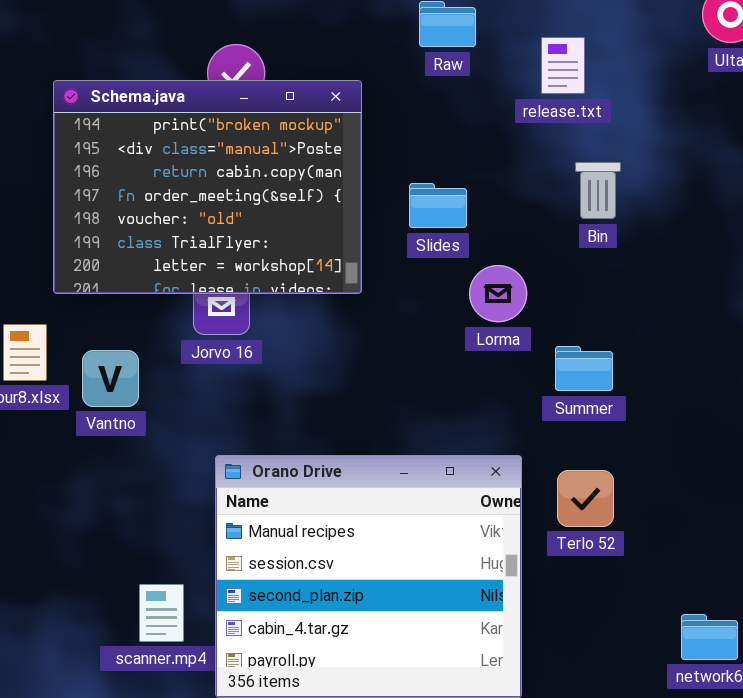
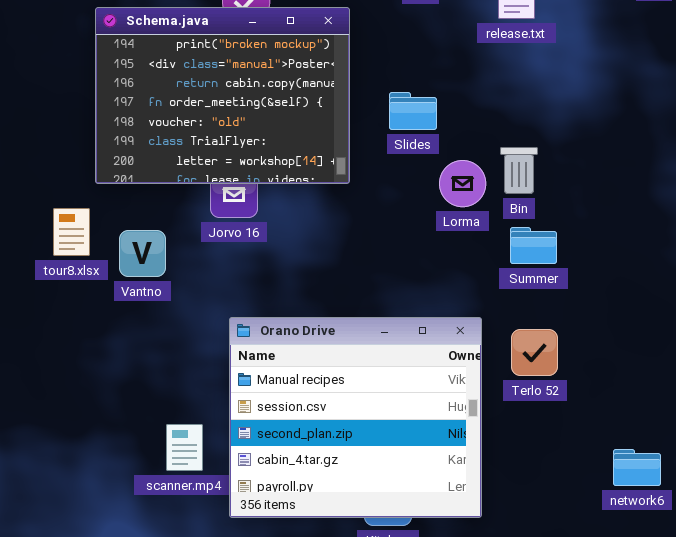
Bin: [575,162,621,219] -> [500,147,538,194], moved

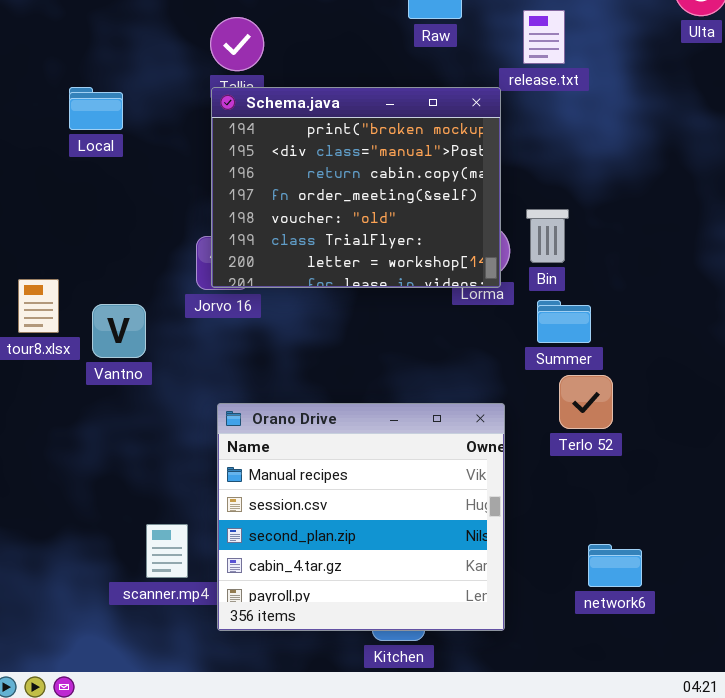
Schema.java: [95,7,350,184] -> [211,87,501,288], moved
Terlo 52: [511,329,558,376] -> [559,375,613,429], moved
network6: [613,449,661,486] -> [588,544,642,587], moved

